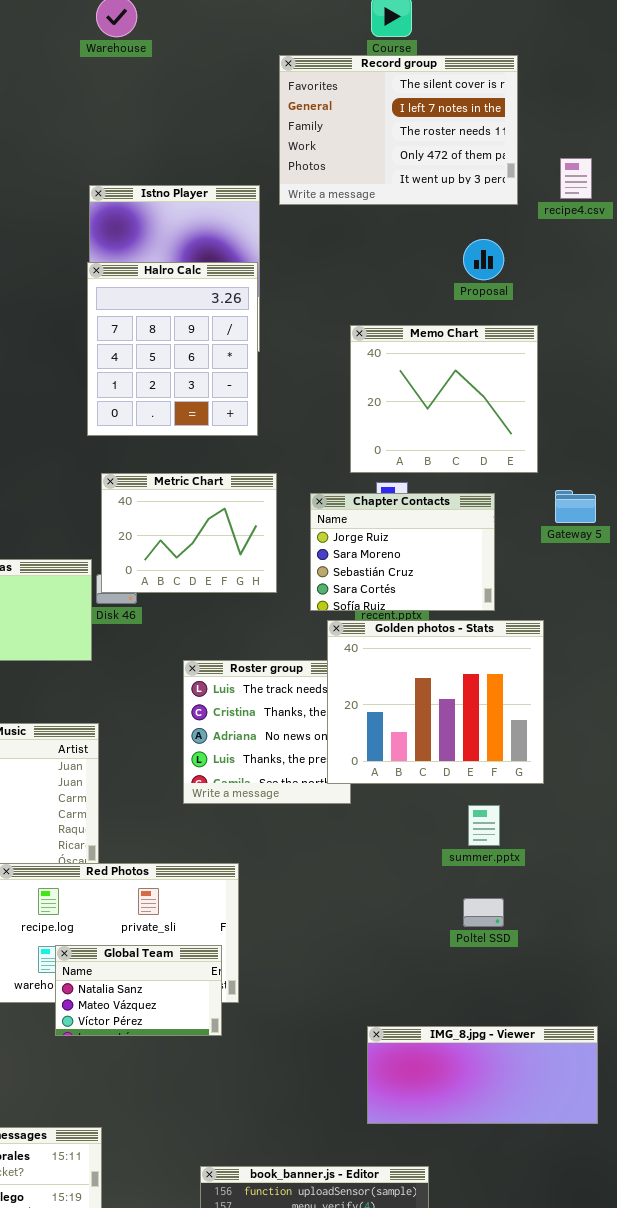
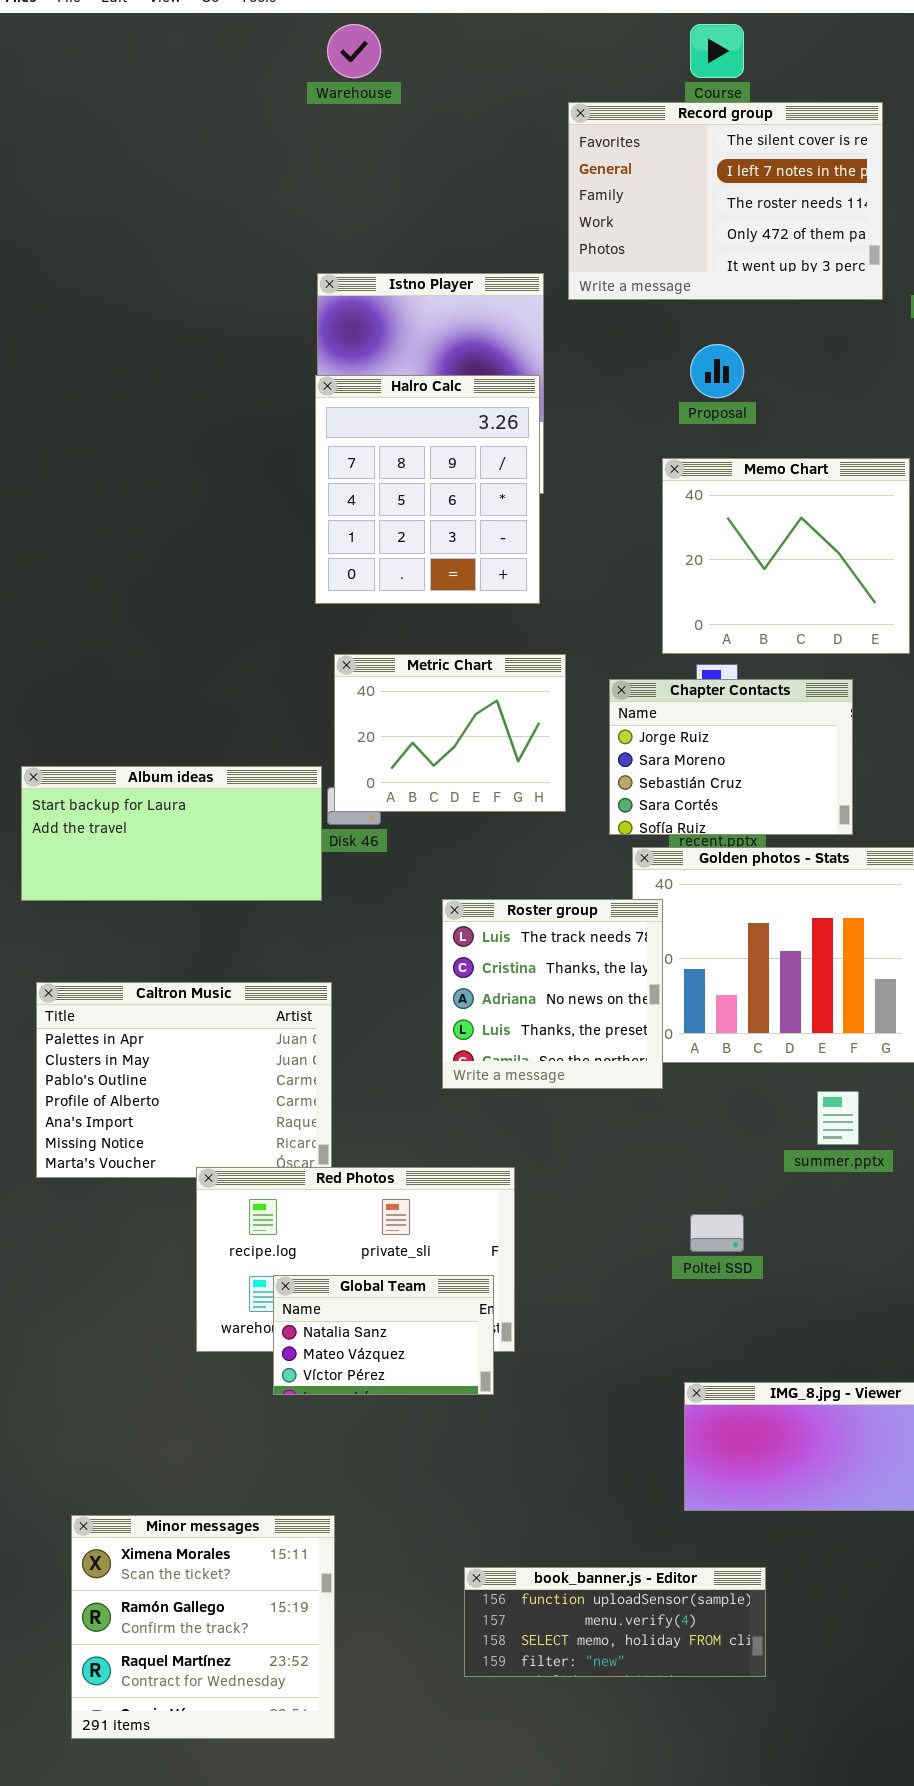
Proposal: [463,239,504,280] -> [690,344,744,398], moved
Roster group: [183,660,351,804] -> [442,899,663,1089], raised
Poltel SSD: [463,898,504,927] -> [690,1214,744,1252], moved

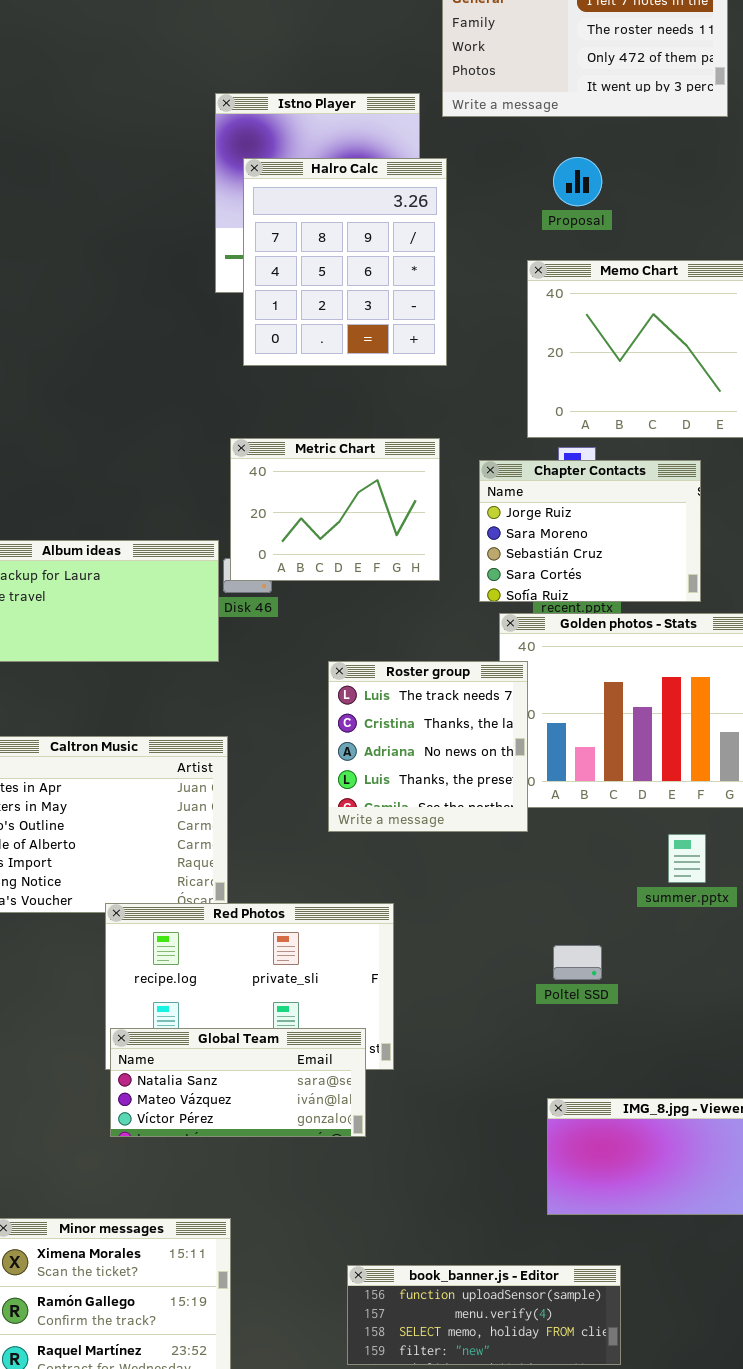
Halro Calc: [315,375,540,604] -> [243,158,447,366], moved
Global Team: [273,1275,494,1395] -> [110,1028,366,1137], moved, resized

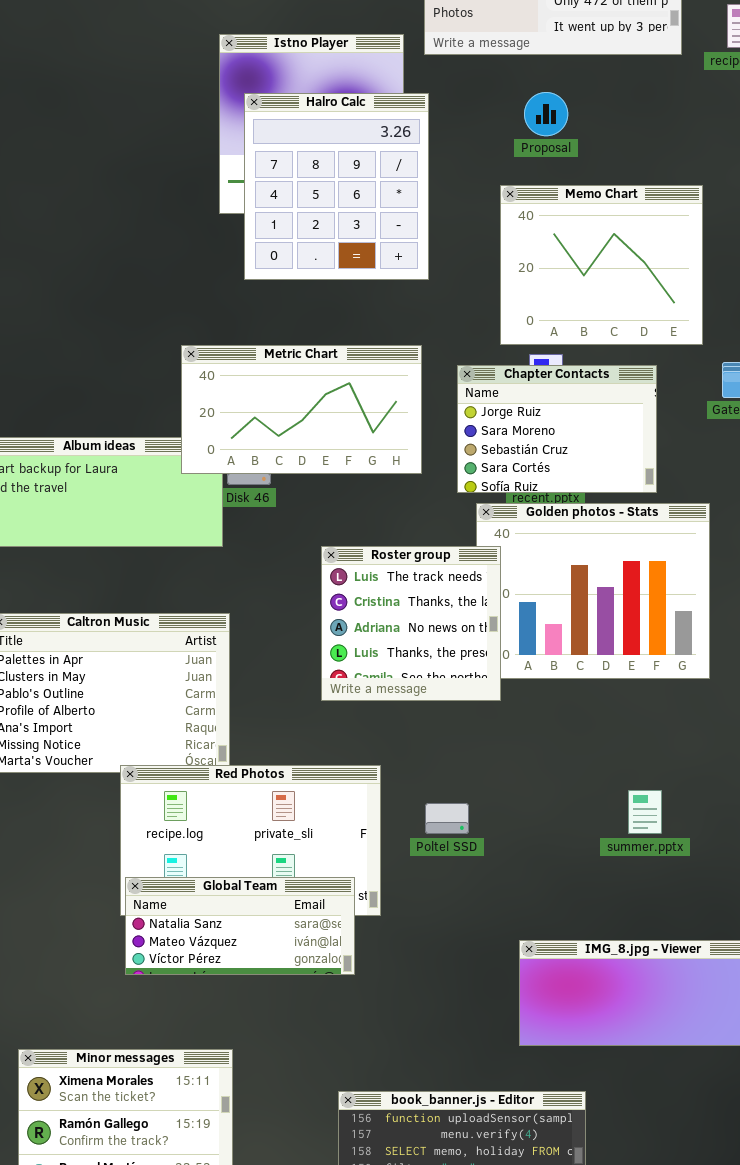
Metric Chart: [230,438,440,581] -> [181,345,422,474], resized
summer.pptx: [668,834,706,883] -> [628,790,662,834], moved
Poltel SSD: [553,945,602,980] -> [425,803,469,834], moved

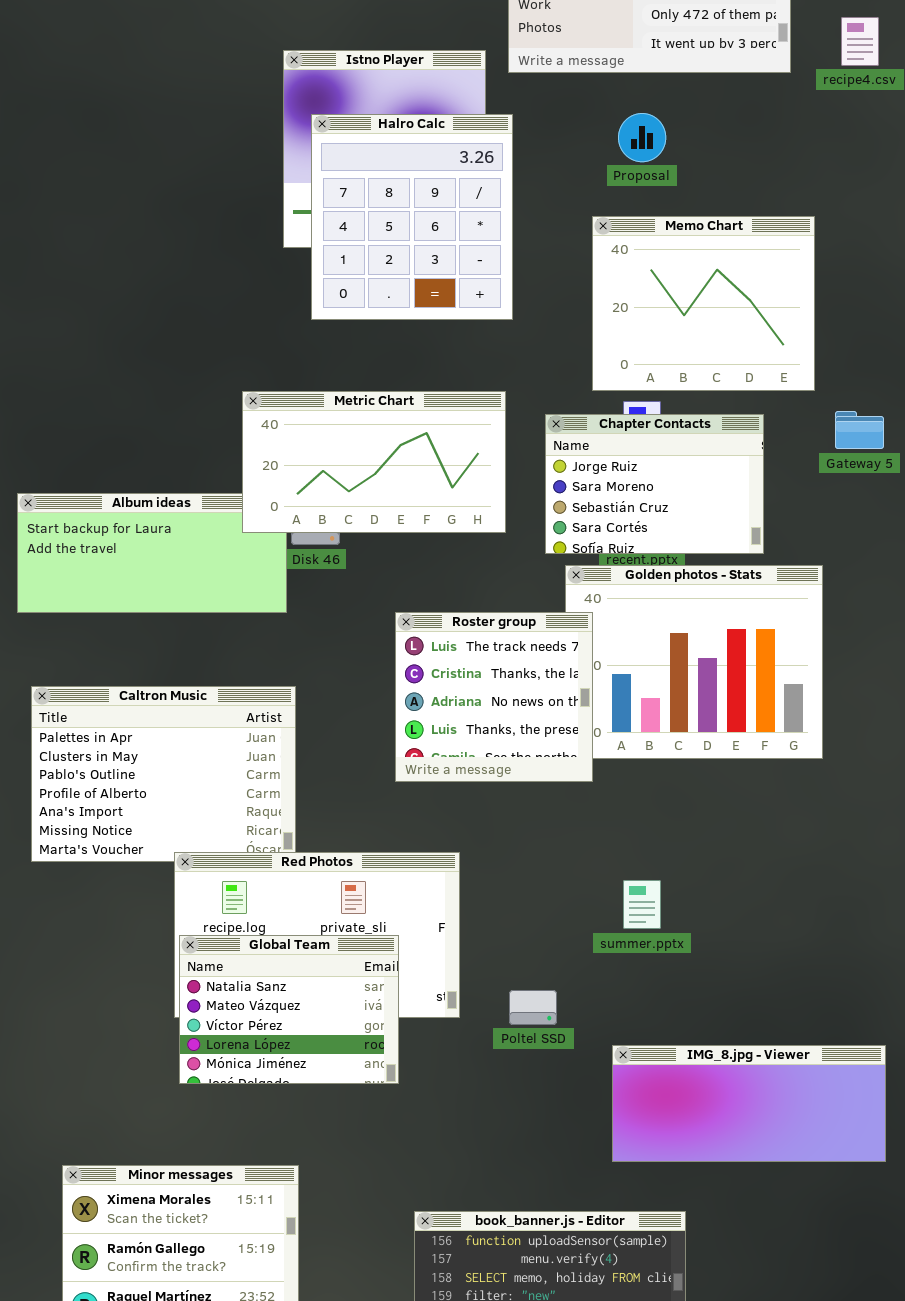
summer.pptx: [628,790,662,834] -> [623,880,661,929], moved
Poltel SSD: [425,803,469,834] -> [509,990,557,1025], moved
Global Team: [125,877,355,975] -> [179,935,399,1084], resized

